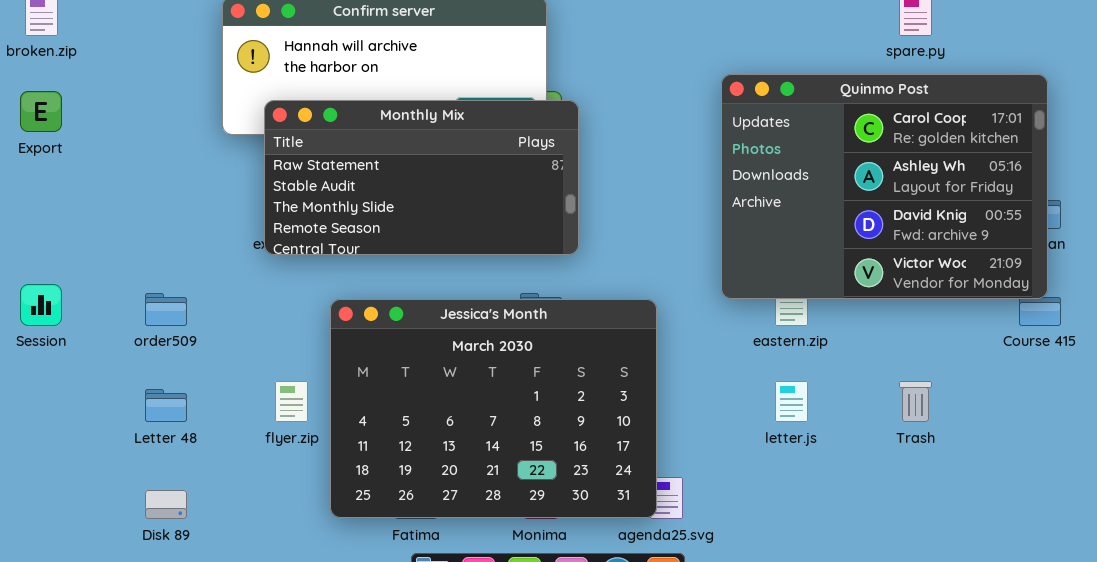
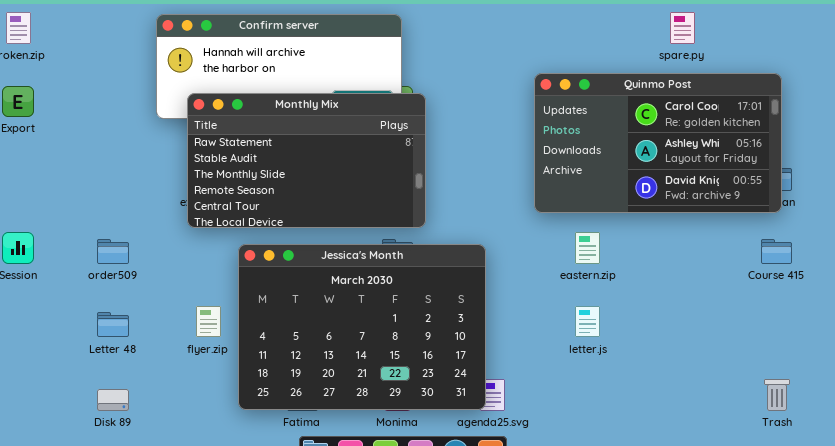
Quinmo Post: [721,74,1048,299] -> [534,73,782,213], resized
Monthly Mix: [264,100,579,255] -> [187,93,426,228], resized
Trash: [899,381,932,422] -> [764,379,790,411], moved

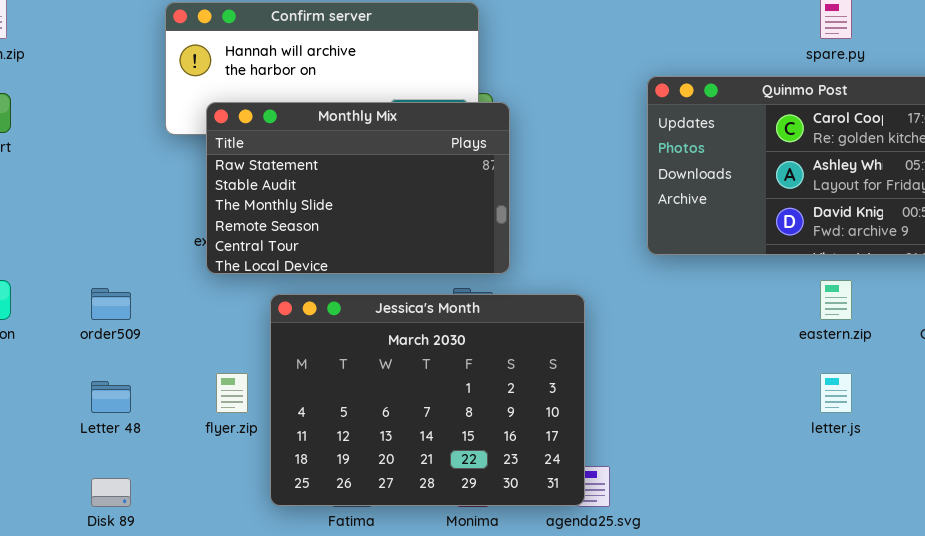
eastern.zip: [575,232,600,264] -> [820,280,852,320], moved
letter.js: [575,306,600,337] -> [820,373,852,413], moved

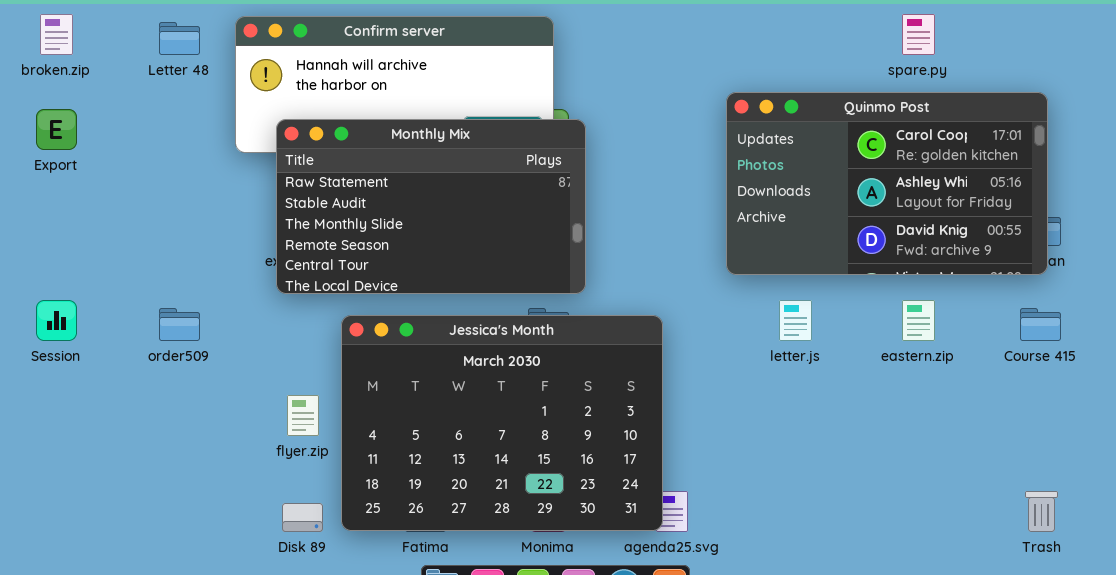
letter.js: [820,373,852,413] -> [779,300,812,341], moved
Letter 48: [91,381,131,413] -> [159,22,200,55], moved
Disk 89: [91,478,131,507] -> [282,503,323,532], moved

